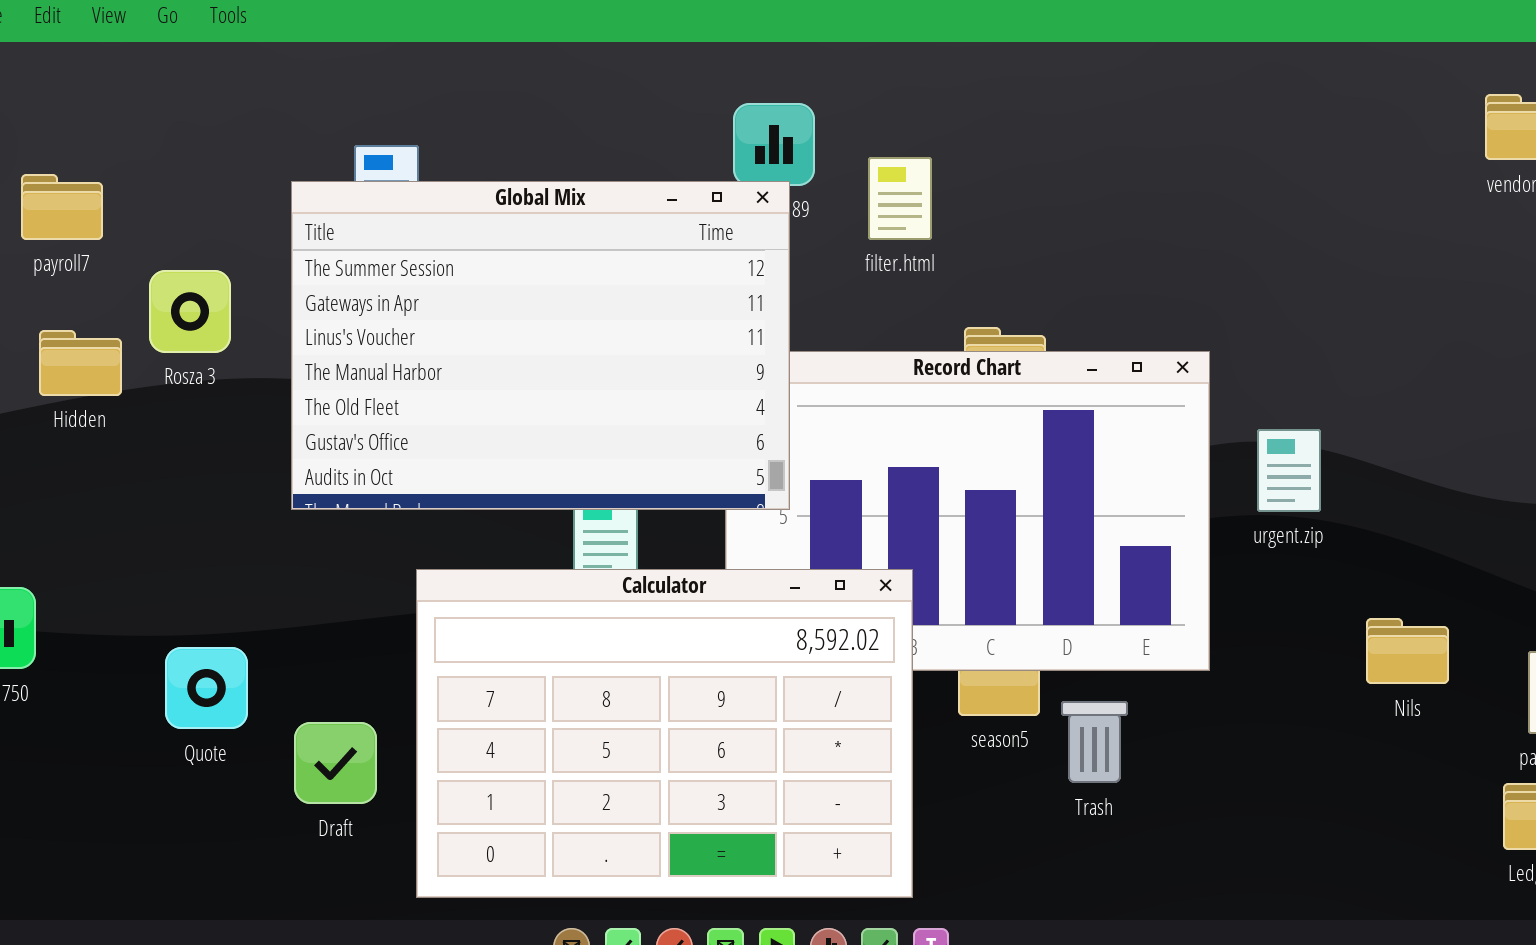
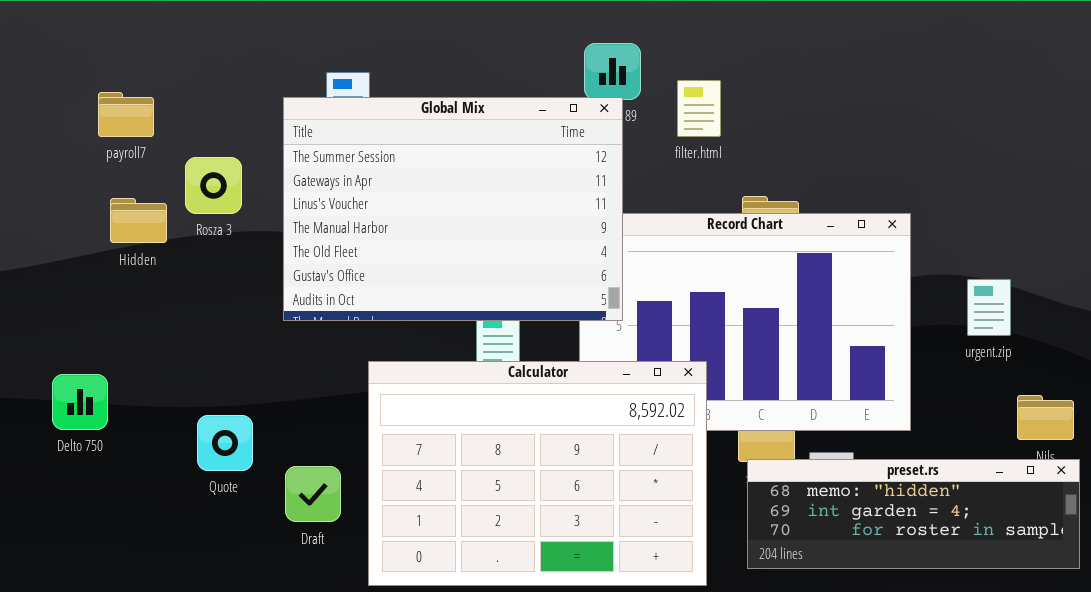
urgent.zip: [1257,429,1321,512] -> [967,279,1011,336], moved
preset.rs: none -> [747,459,1080,569], opened

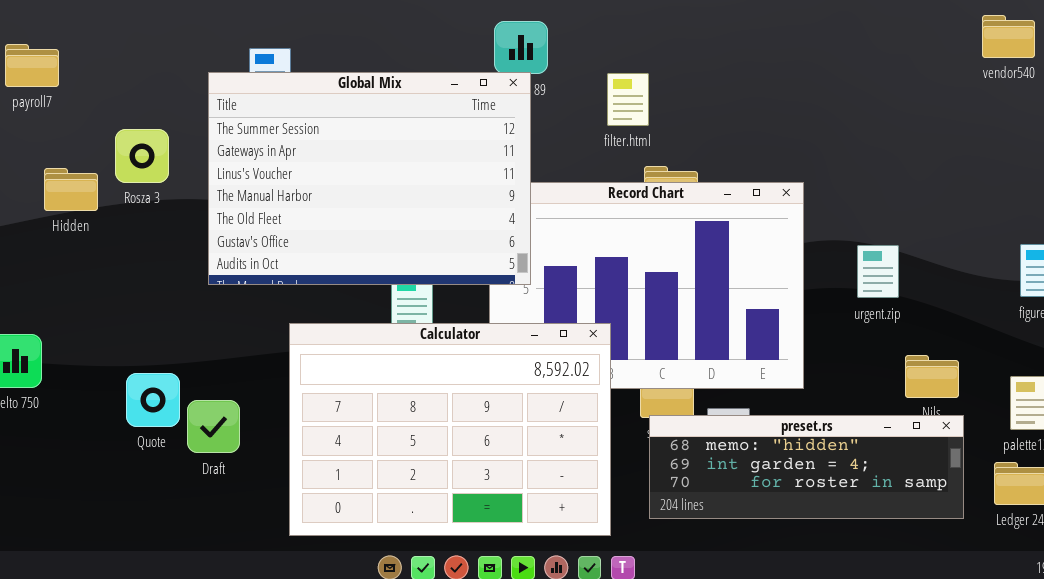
filter.html: [677,80,721,137] -> [607,73,649,126], moved
payroll7: [98,92,154,137] -> [5,44,59,87], moved
Draft: [285,466,341,522] -> [187,400,240,453], moved

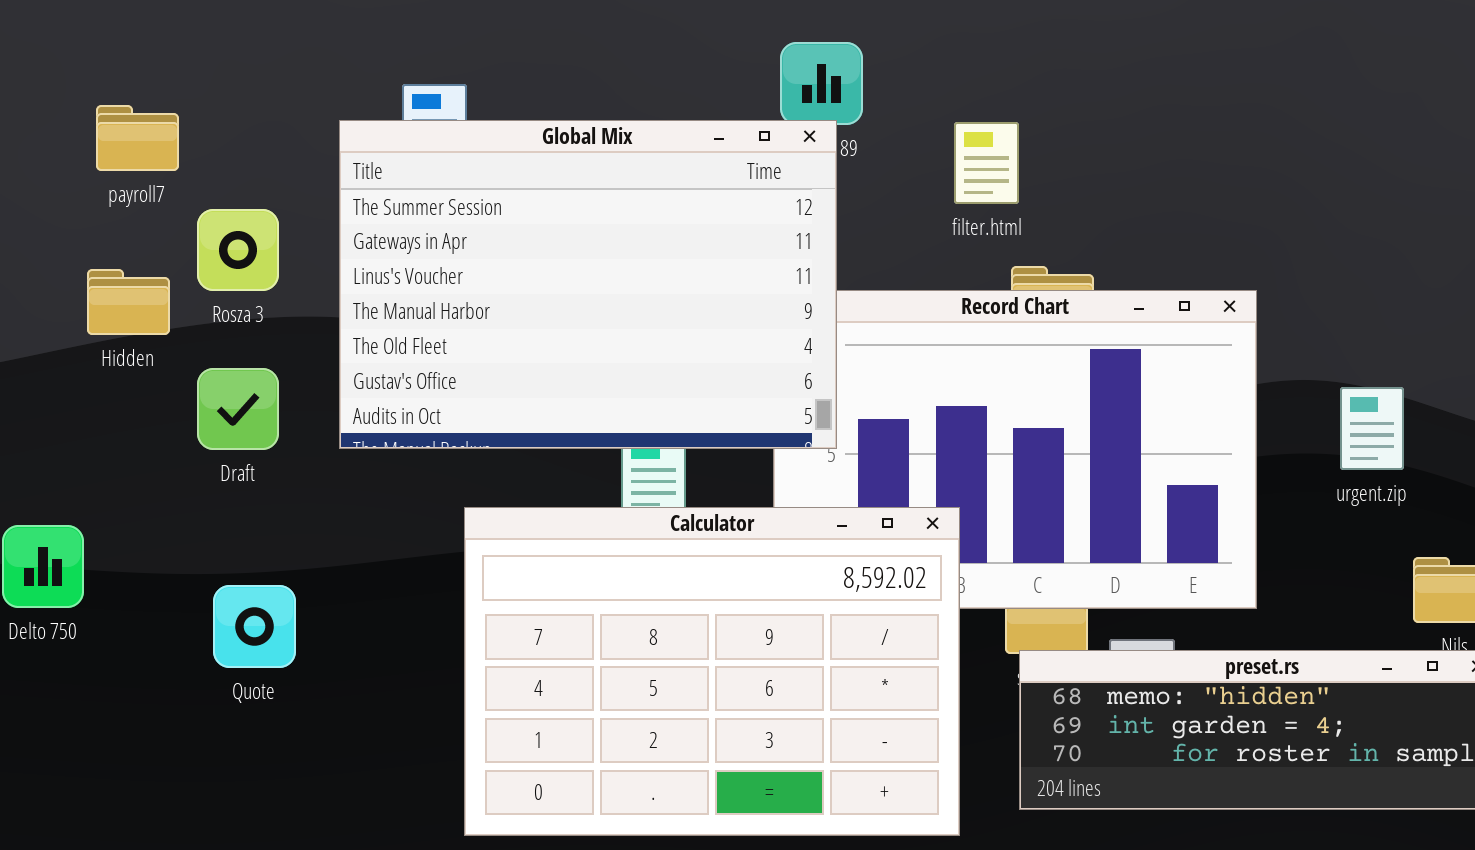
payroll7: [5,44,59,87] -> [96,105,179,171], moved
Draft: [187,400,240,453] -> [197,368,279,450], moved

